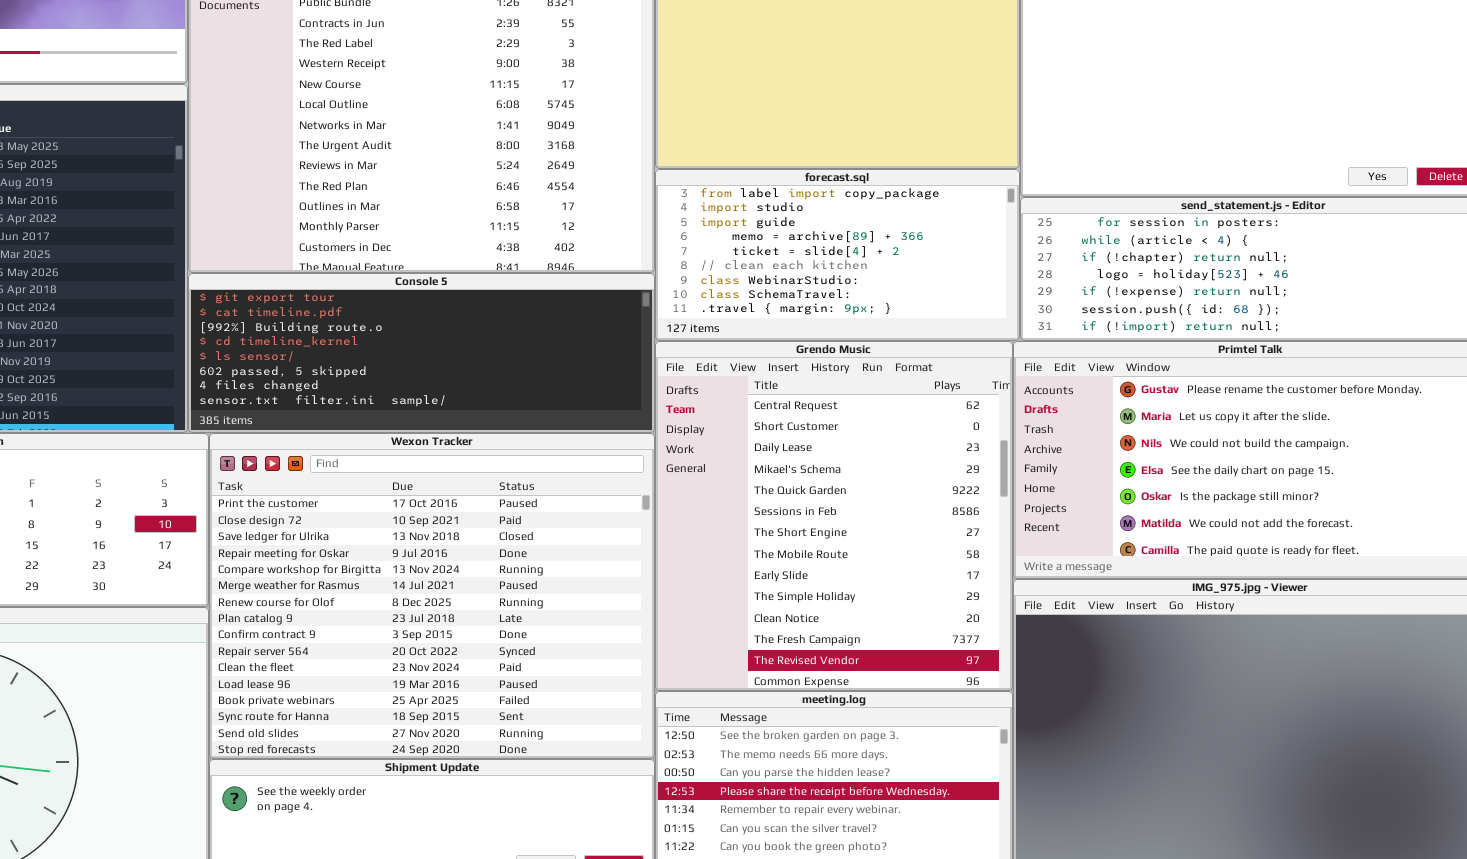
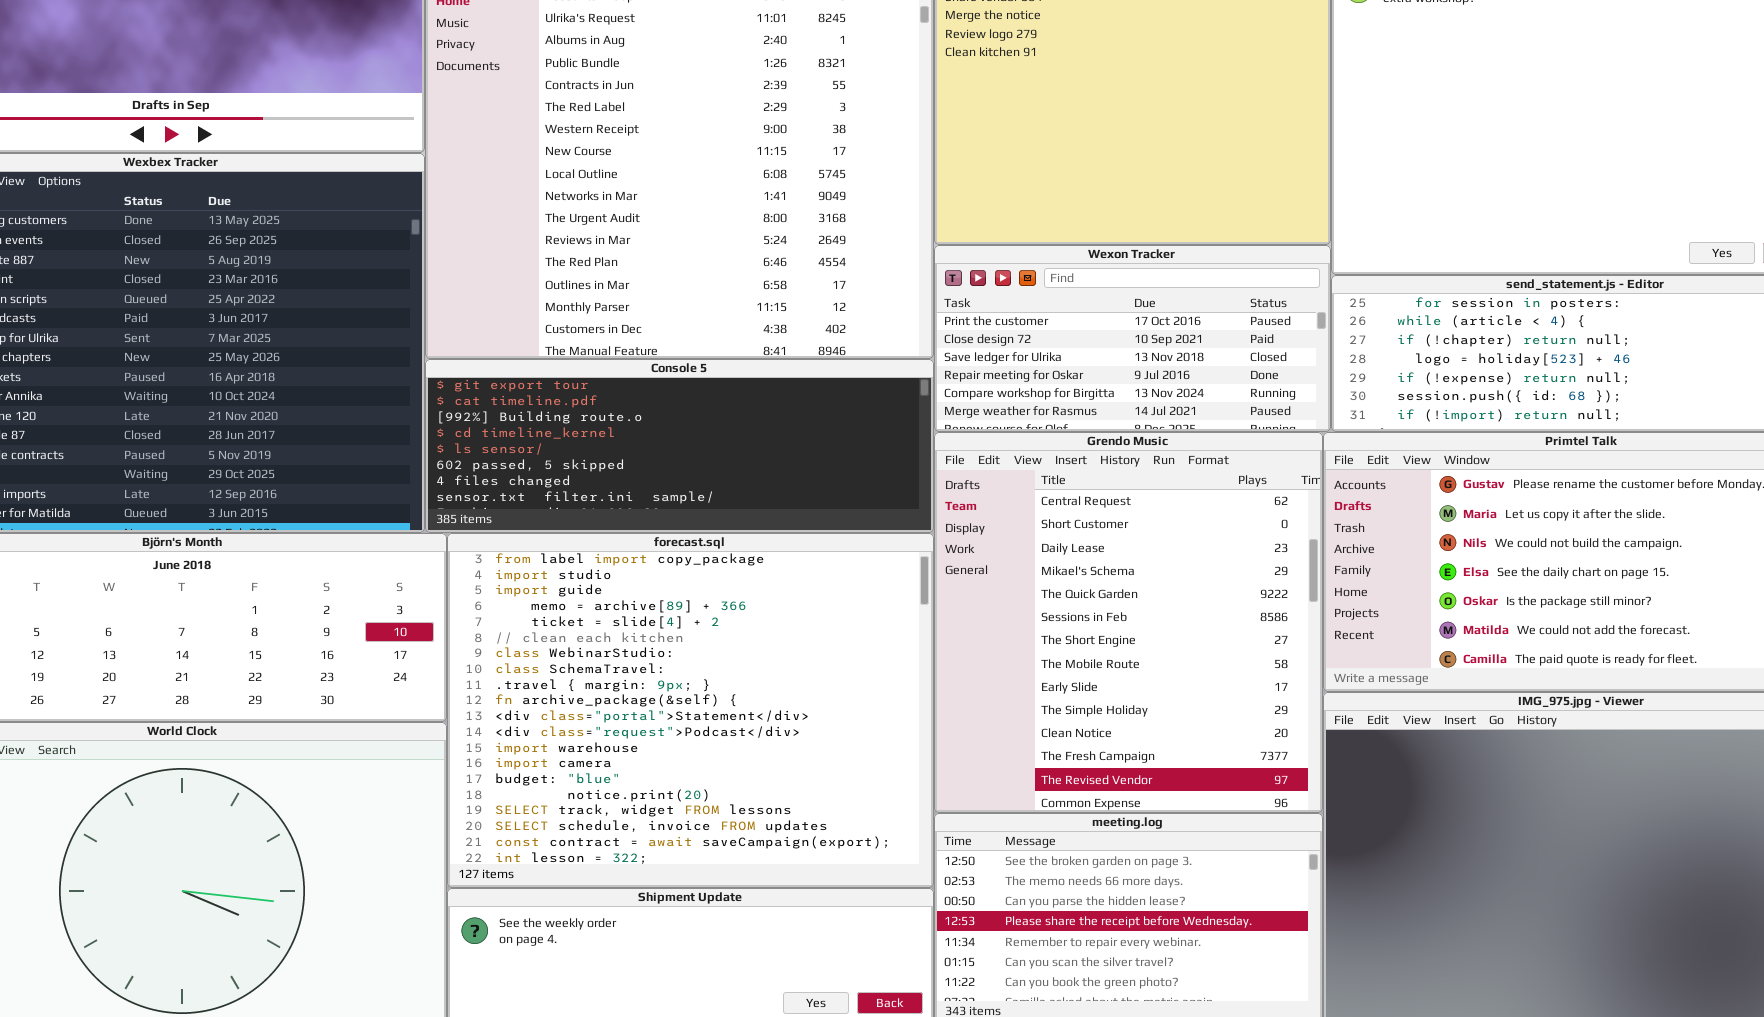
forecast.sql: [655,169,1020,341] -> [447,533,934,888], moved, resized
Wexon Tracker: [209,433,655,759] -> [934,245,1331,432], moved, resized

